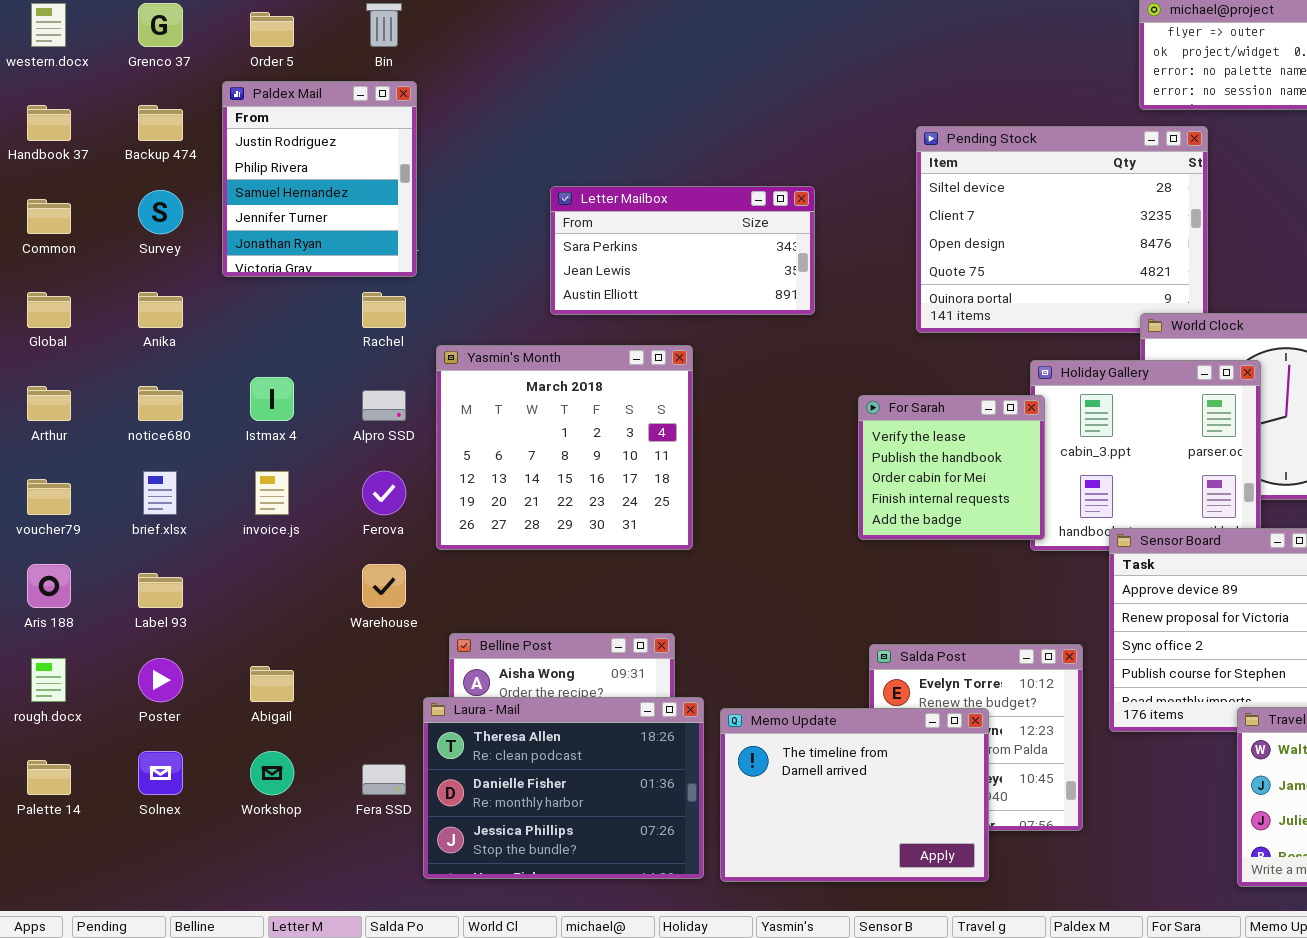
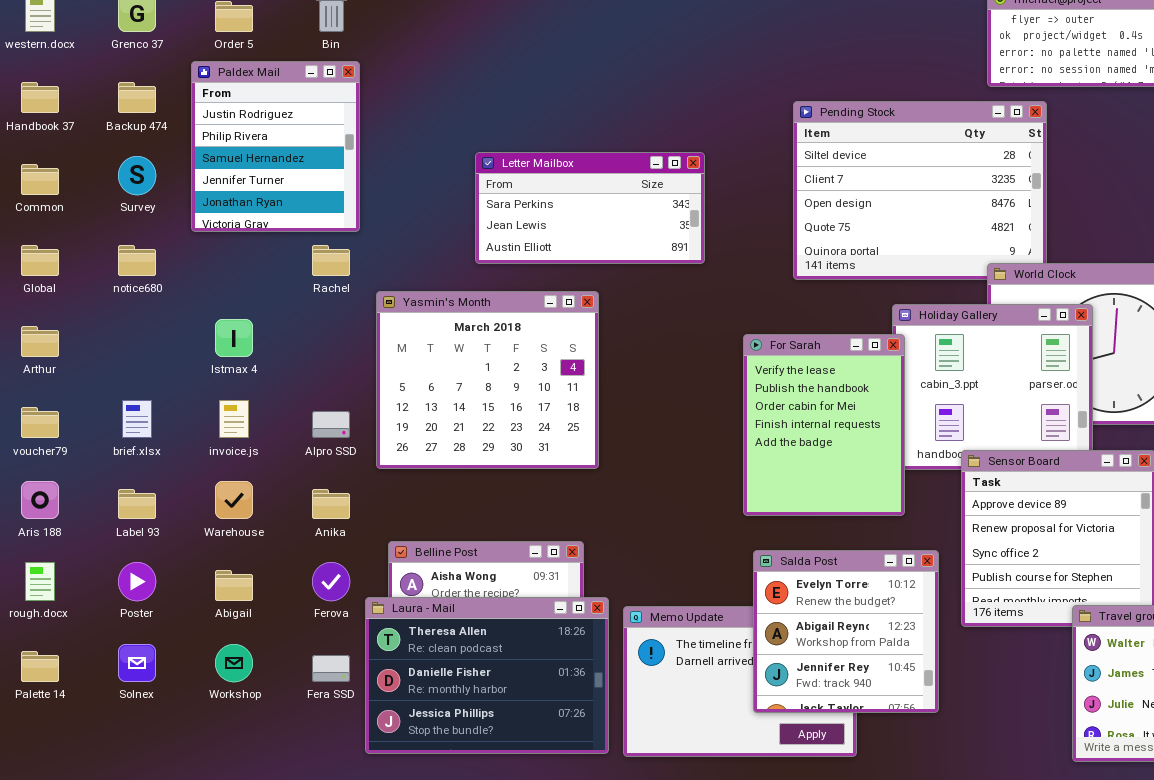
Anika: [138,292,183,328] -> [312,489,350,519], moved
notice680: [138,386,183,421] -> [118,245,156,276], moved
Alpro SSD: [362,390,406,421] -> [312,411,350,438], moved
For Sarah: [858,395,1045,540] -> [743,334,905,516], resized
Ferova: [362,471,406,515] -> [312,562,350,601], moved
Warehouse: [362,564,406,608] -> [215,481,253,519], moved
Salda Post: [869,644,1083,831] -> [753,550,939,713], raised

